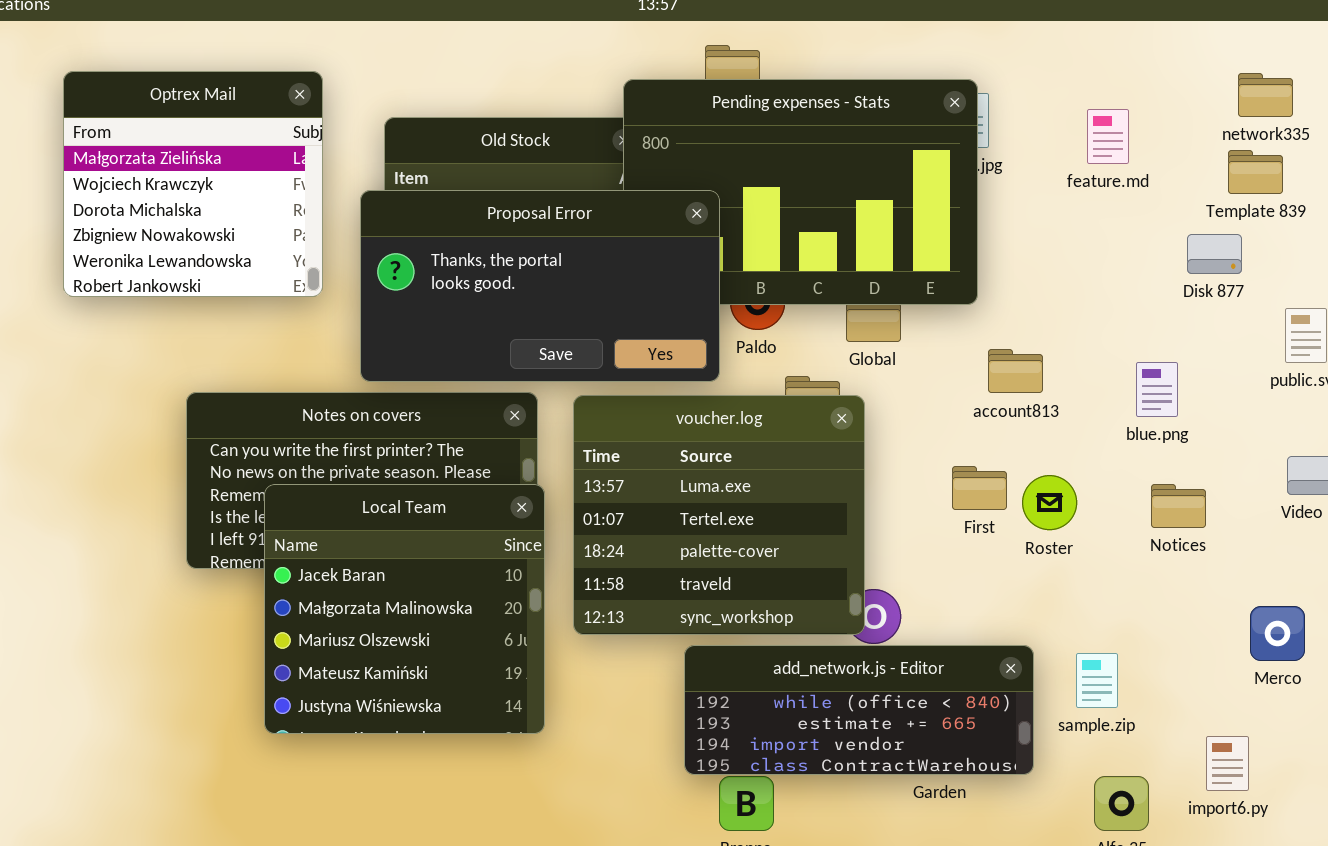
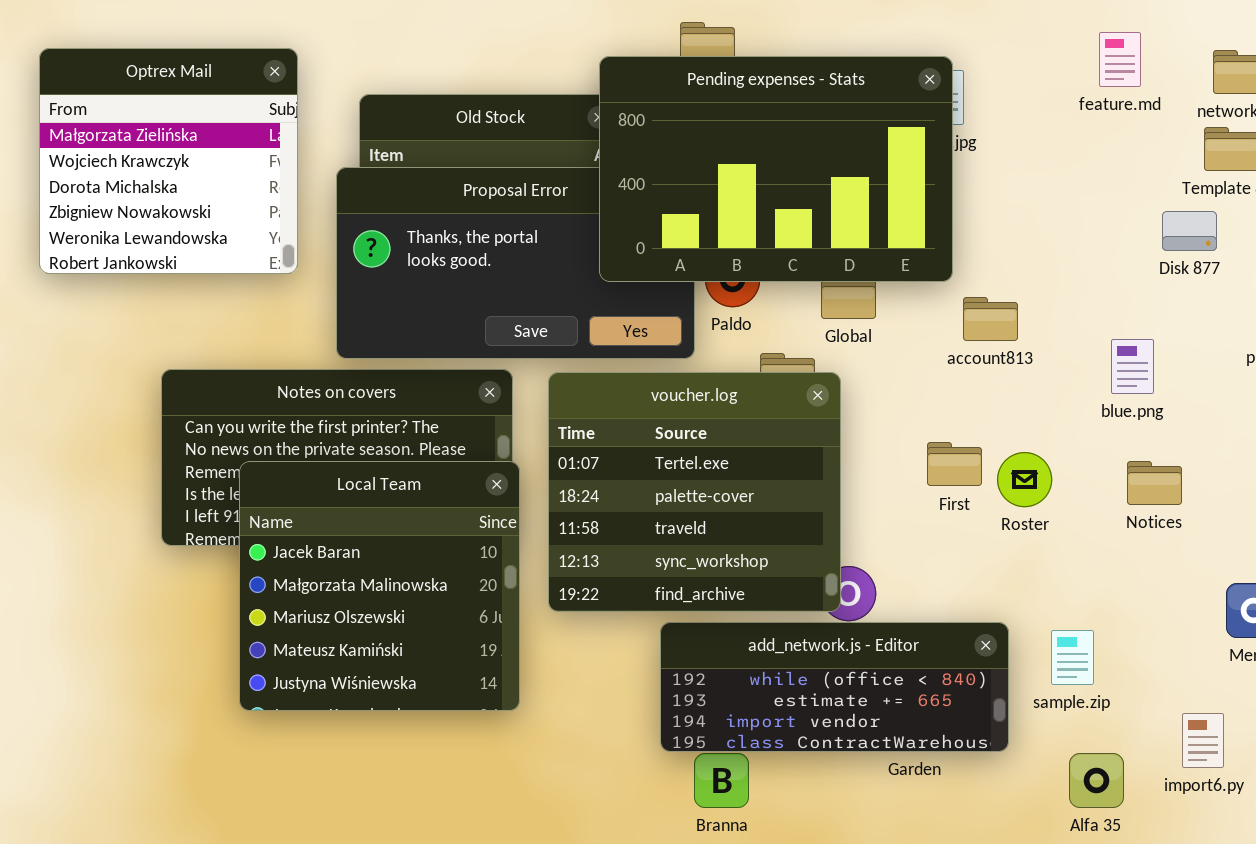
Pending expenses - Stats: [623,79,978,305] -> [599,56,953,282], raised
feature.md: [1087,109,1129,164] -> [1099,32,1141,87], moved
account813: [988,349,1043,393] -> [963,297,1018,341], moved
voucher.log: [573,395,865,635] -> [548,372,841,612], scrolled down 1 row

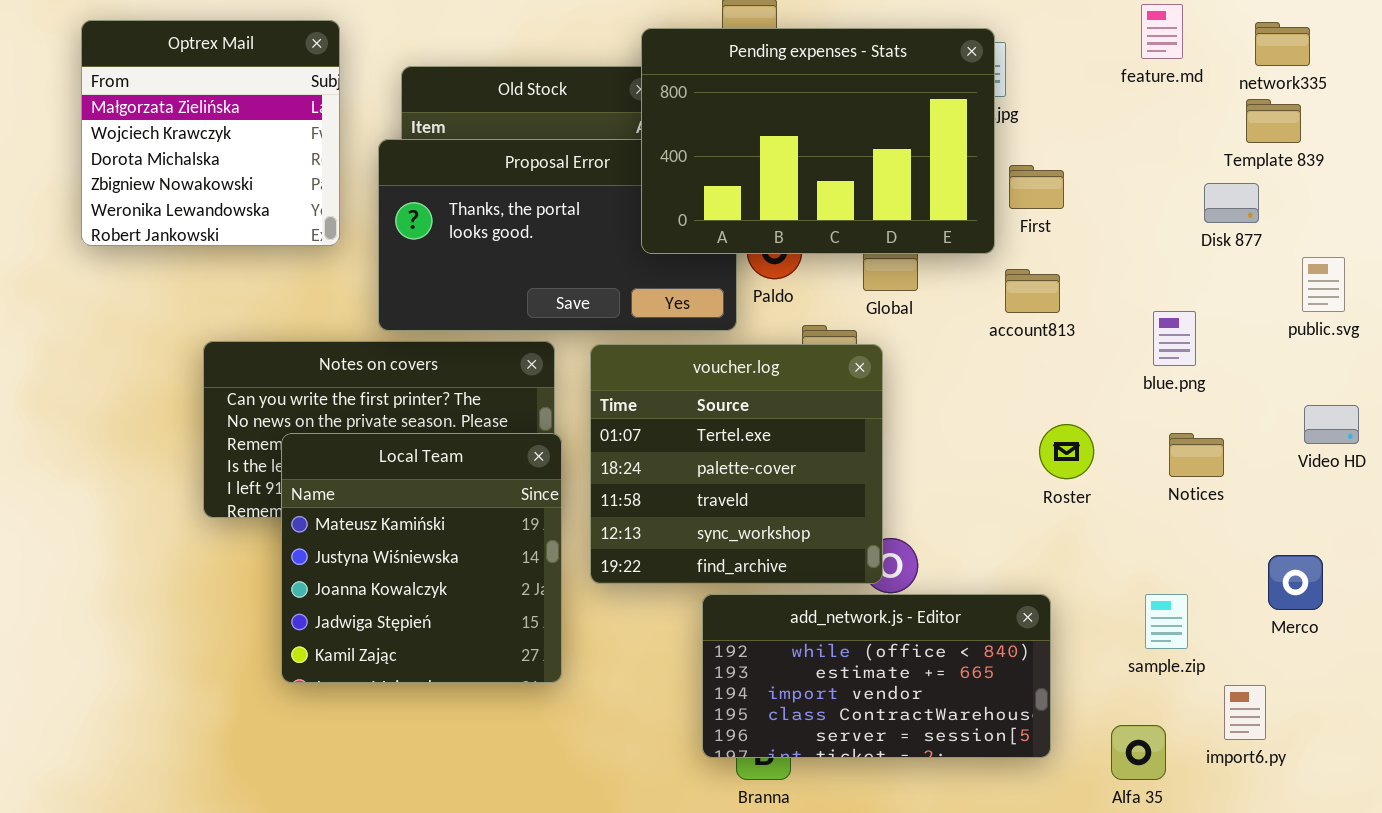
First: [927,442,982,486] -> [1009,165,1064,209], moved
Local Team: [239,461,520,711] -> [281,433,562,683], scrolled down 3 rows
add_network.js - Editor: [660,622,1009,752] -> [702,594,1051,758], resized
sample.zip: [1051,630,1094,685] -> [1145,594,1188,649], moved

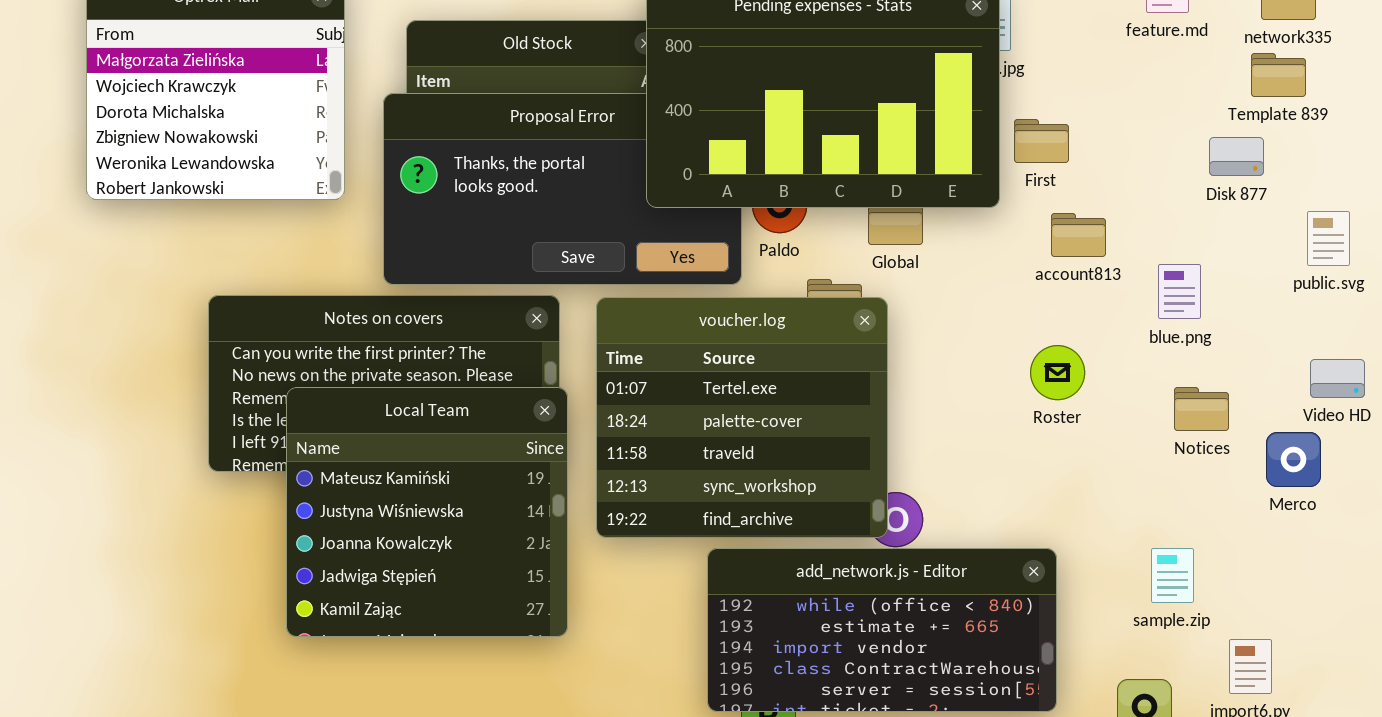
account813: [1005,269,1060,313] -> [1051,213,1106,257], moved
Roster: [1039,424,1094,479] -> [1030,345,1085,400], moved
Merco: [1268,555,1323,610] -> [1266,432,1321,487], moved

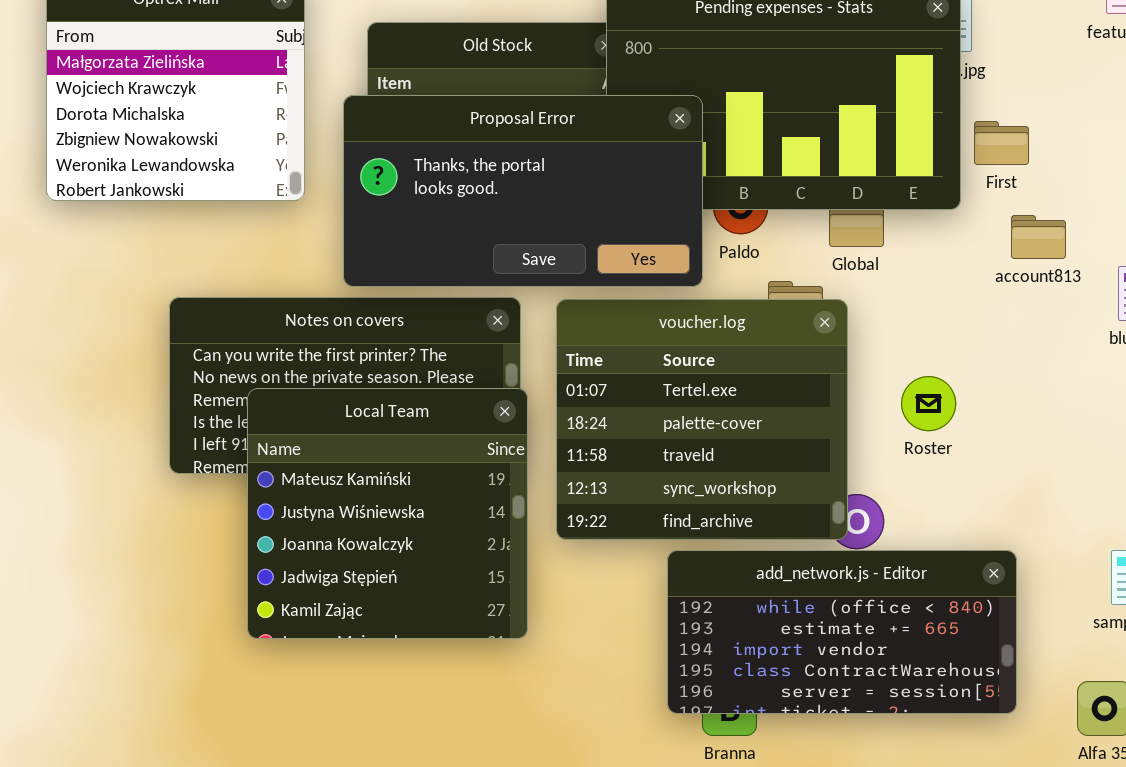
Proposal Error: [383,93,742,285] -> [343,95,703,287], raised
Roster: [1030,345,1085,400] -> [901,376,956,431], moved

